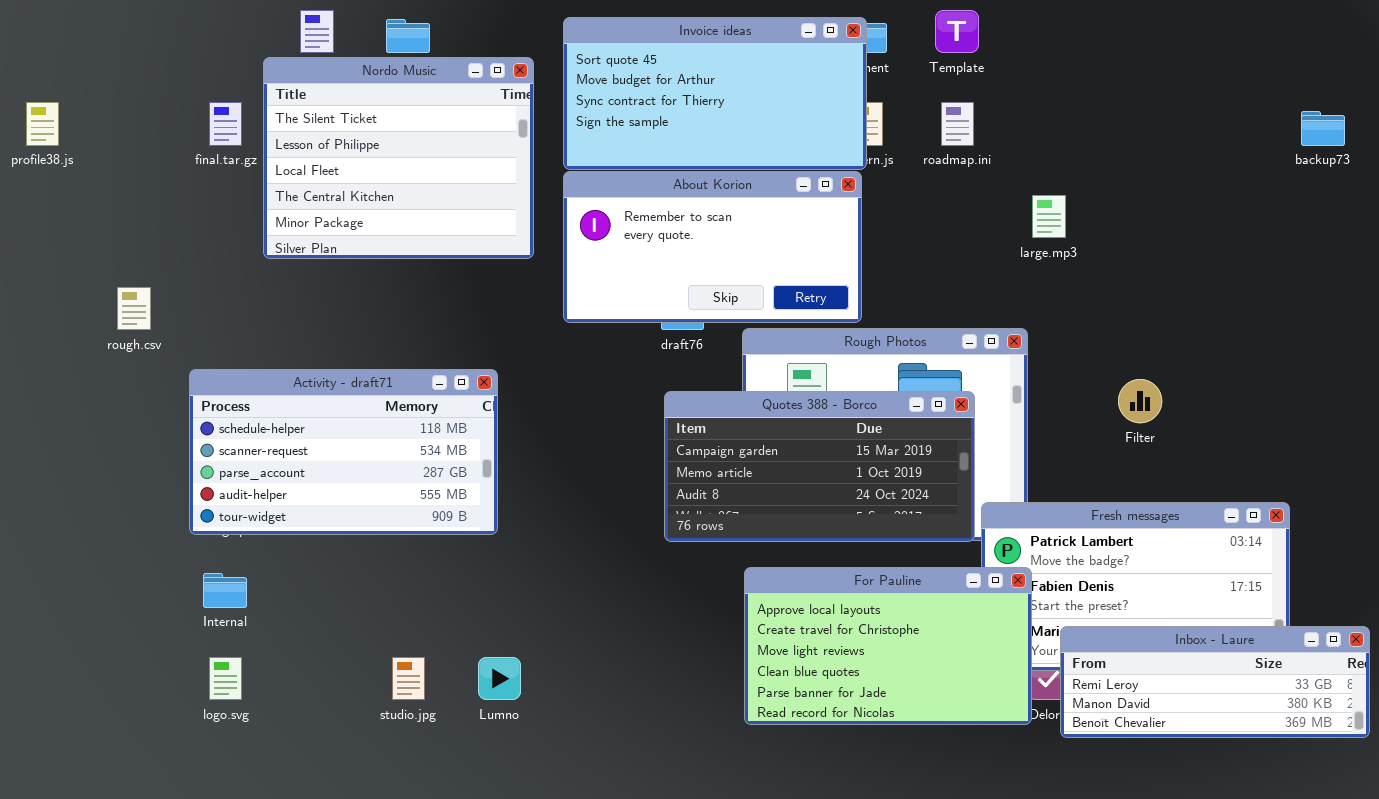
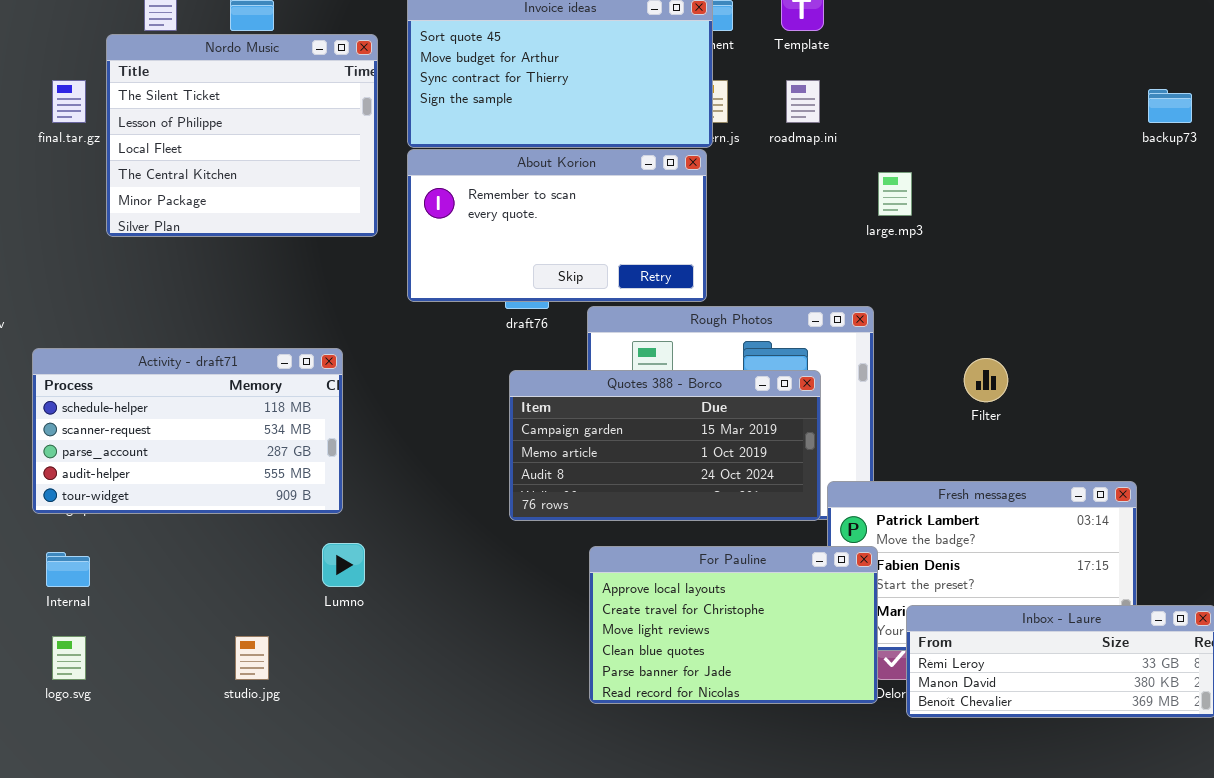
Lumno: [478,657,521,700] -> [322,543,365,587], moved

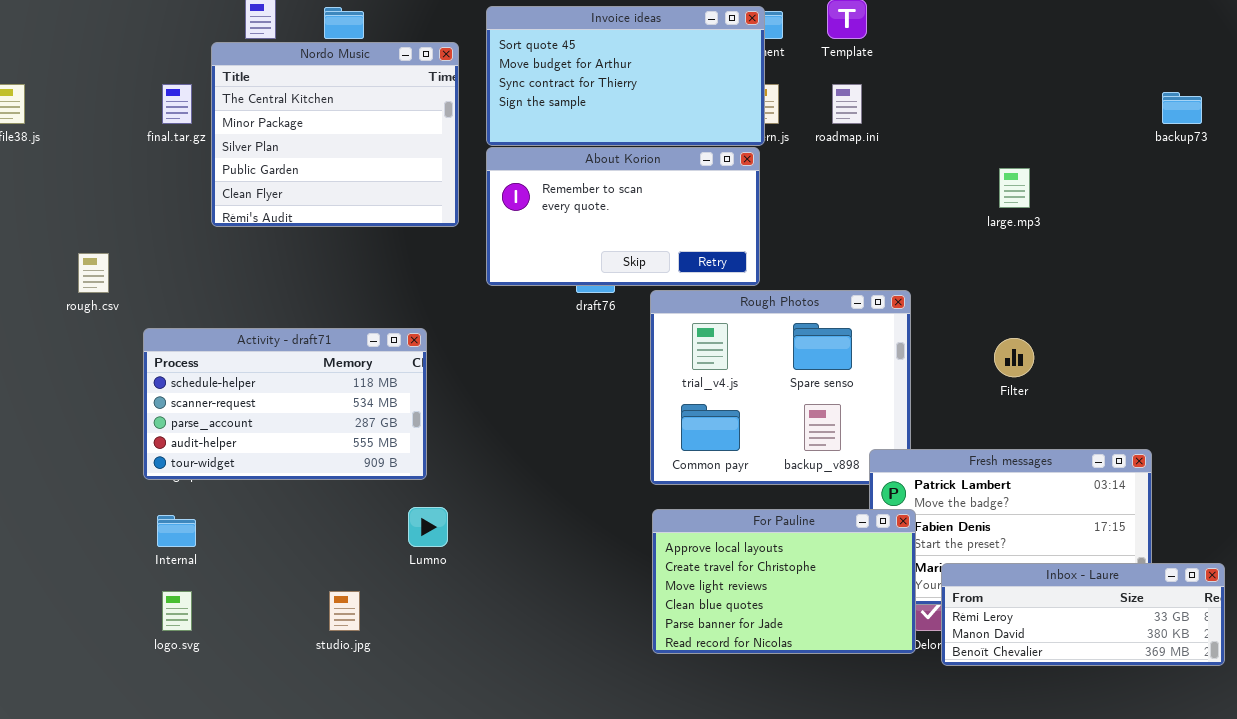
Nordo Music: [106,34,378,237] -> [211,42,459,227], scrolled down 3 rows
large.mp3: [878,172,912,216] -> [999,168,1030,208], moved
Quotes 388 - Borco: [509,370,821,521] -> none, closed

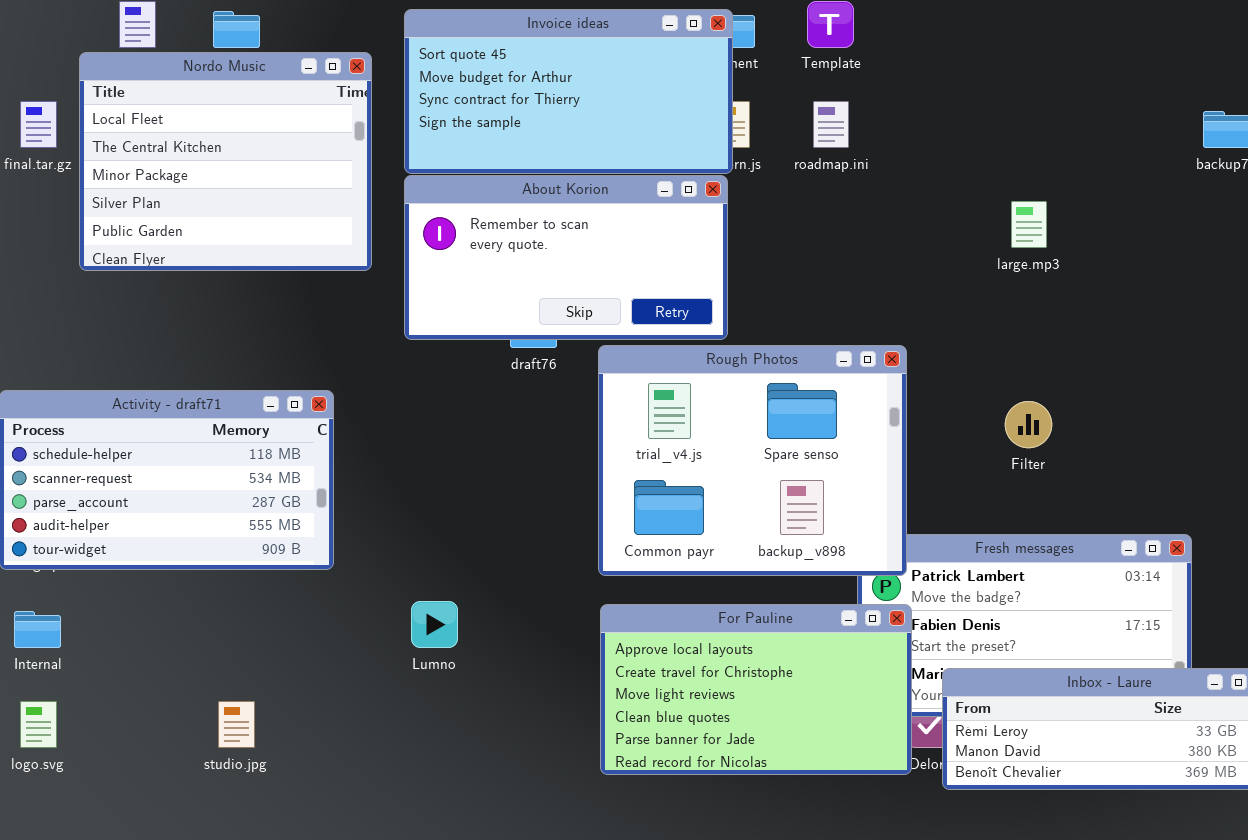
Nordo Music: [211,42,459,227] -> [79,52,372,271], scrolled up 1 row
Rough Photos: [650,290,911,485] -> [598,345,907,576], raised
Lumno: [408,507,448,547] -> [411,601,458,648], moved

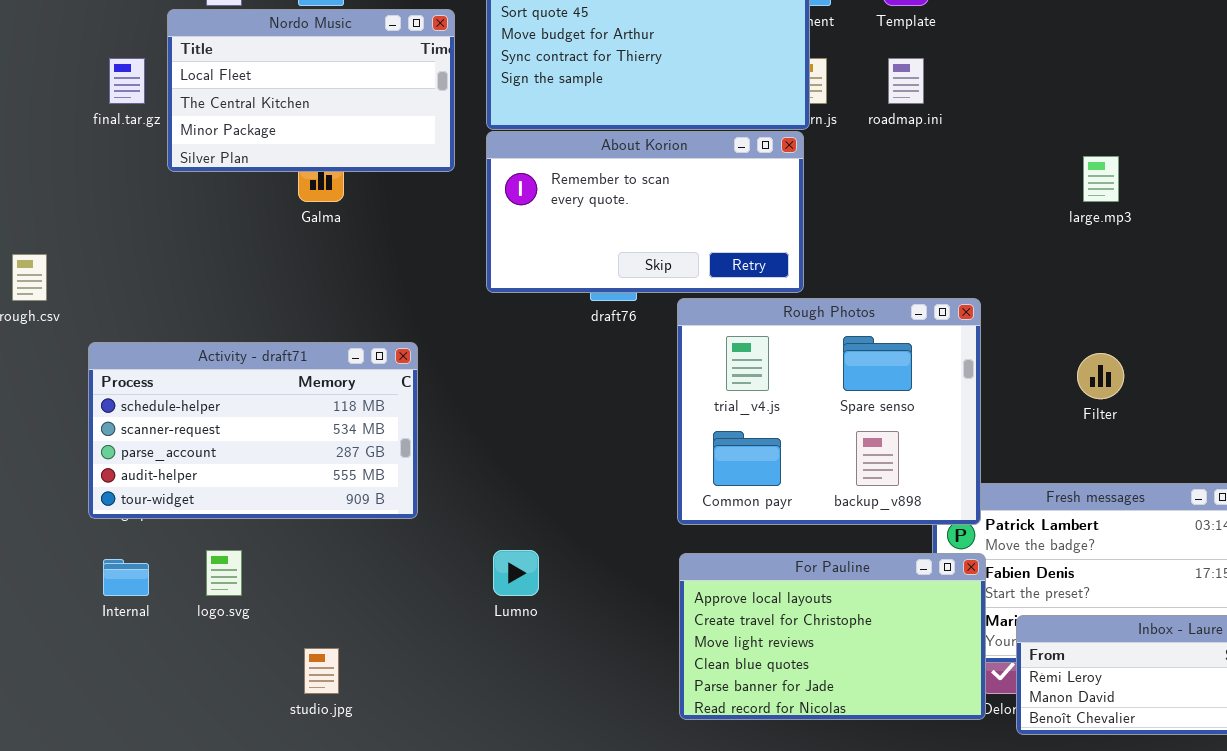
Nordo Music: [79,52,372,271] -> [167,9,455,172], resized
logo.svg: [20,701,57,748] -> [206,550,242,596], moved

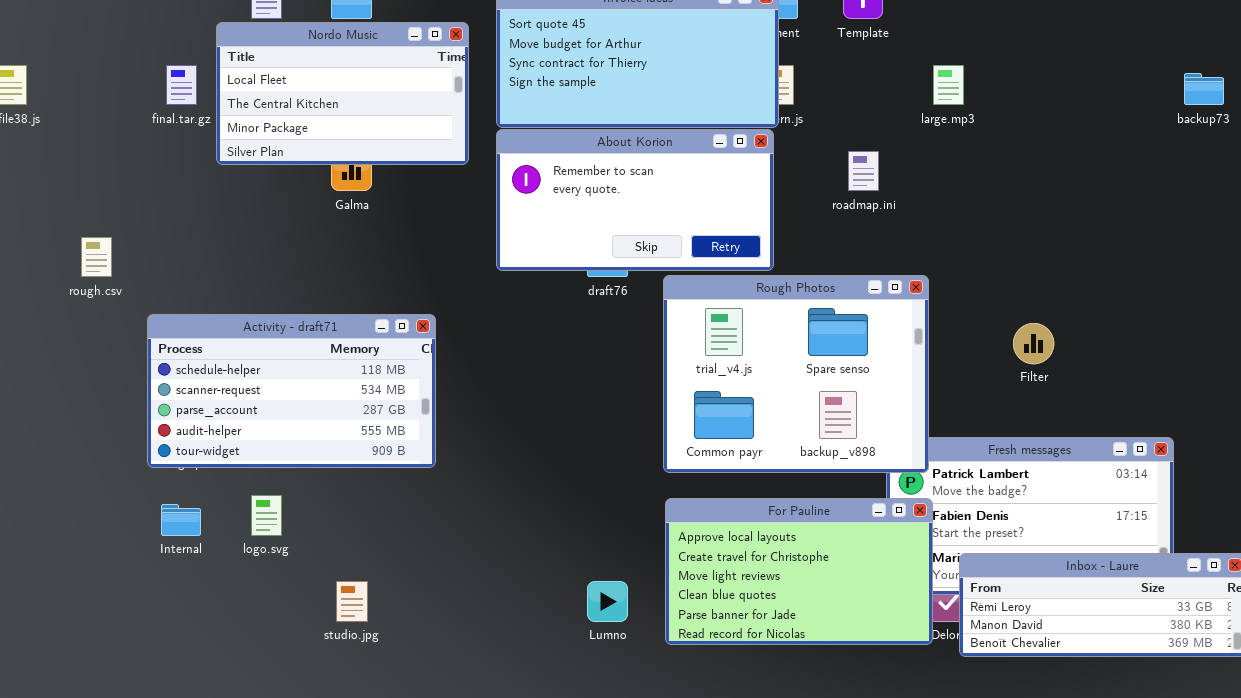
roadmap.ini: [888,58,924,104] -> [848,151,879,191], moved
large.mp3: [1083,156,1119,202] -> [933,65,964,105], moved
Lumno: [493,550,539,596] -> [587,581,628,622], moved

